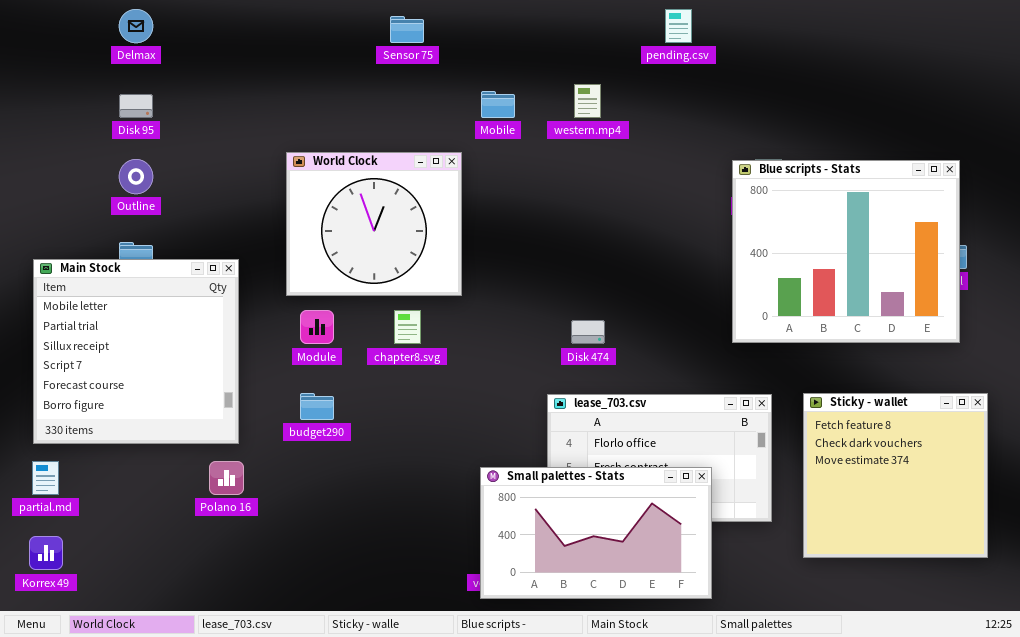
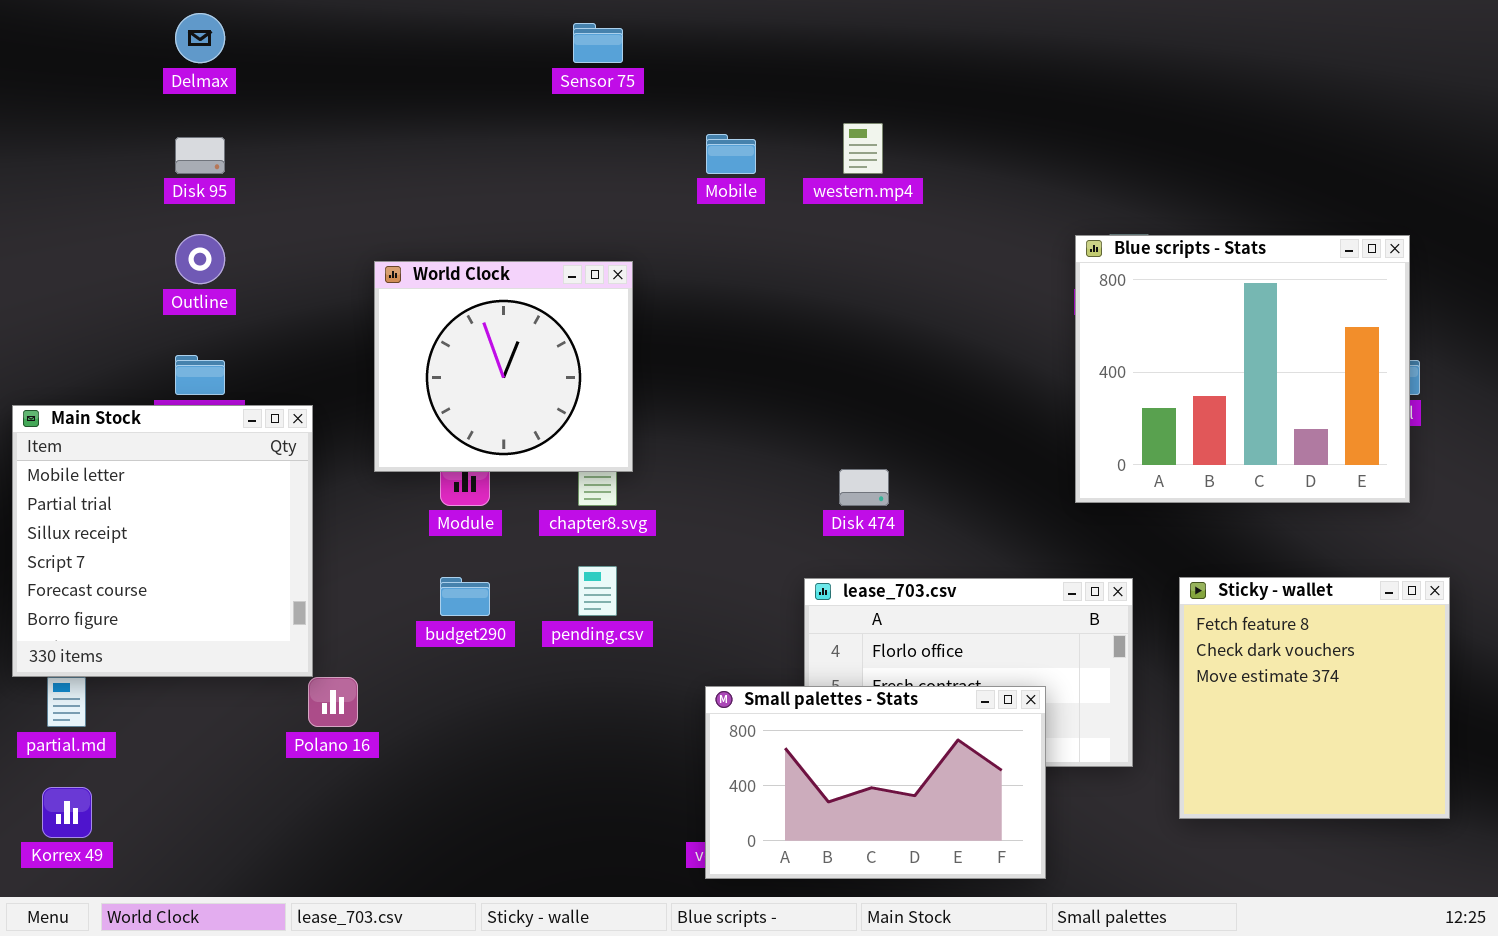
pending.csv: [665,9,692,43] -> [578,566,617,616], moved
World Clock: [286,152,462,296] -> [374,261,633,472], moved
Main Stock: [33,259,239,444] -> [12,405,313,677], moved

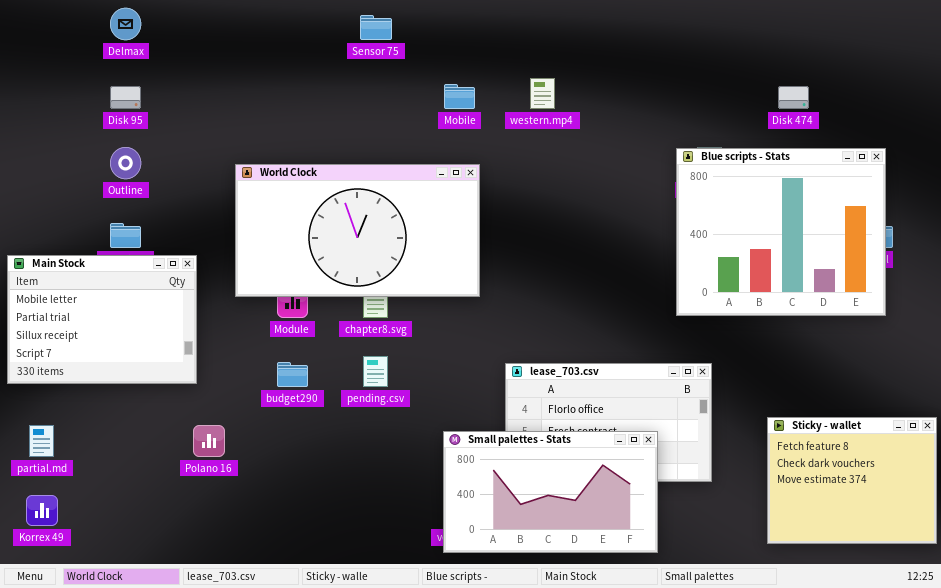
World Clock: [374,261,633,472] -> [235,164,480,297], resized
Main Stock: [12,405,313,677] -> [7,255,197,384], resized
Disk 474: [839,469,889,506] -> [778,86,809,109], moved
Sticky - wallet: [1179,577,1450,819] -> [767,417,937,544], moved, resized

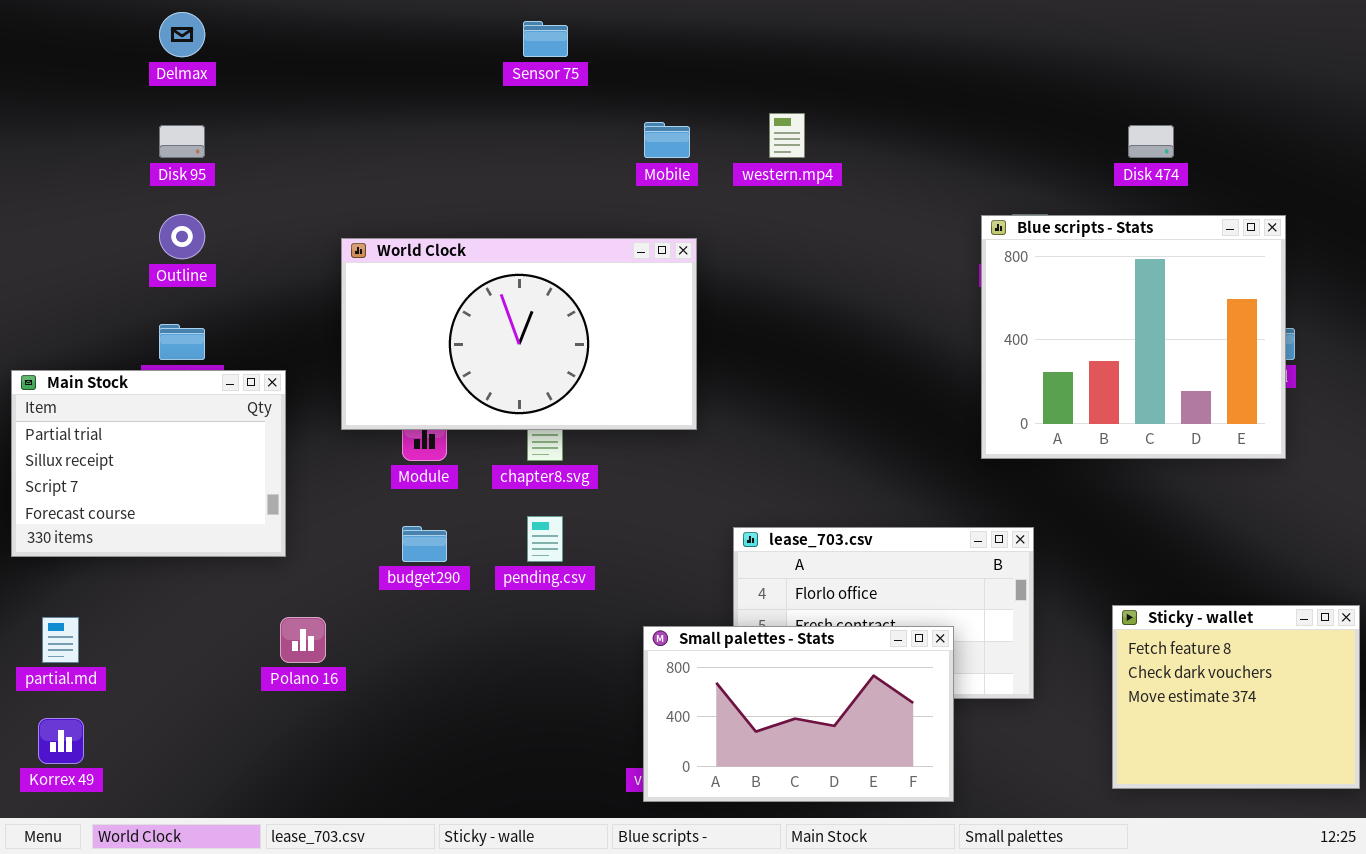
Main Stock: [7,255,197,384] -> [11,370,286,557], scrolled down 1 row

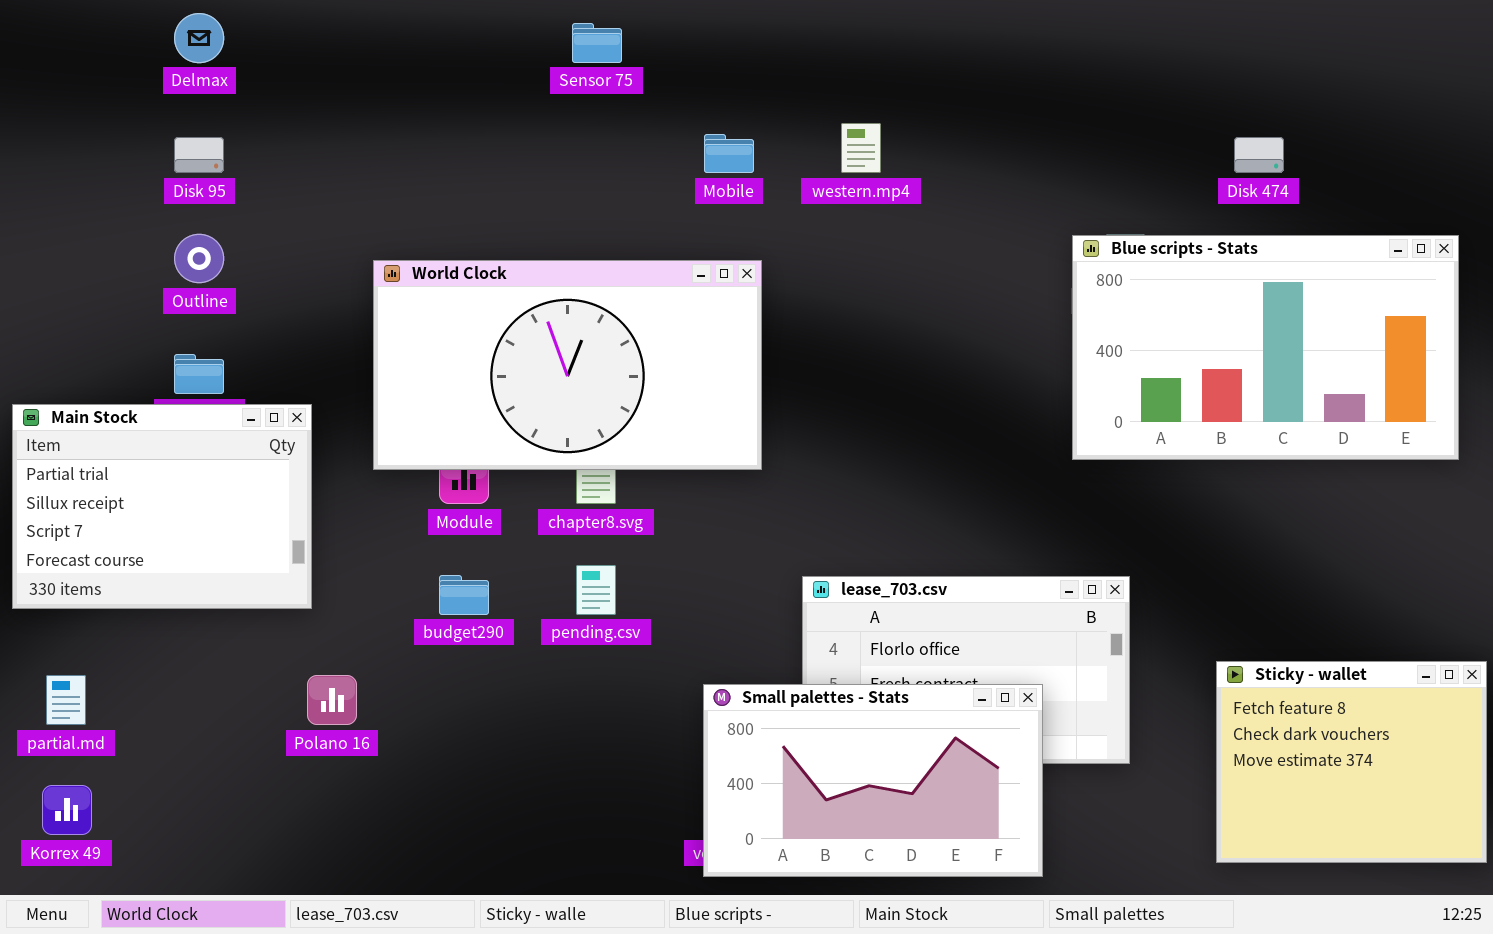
Blue scripts - Stats: [981,215,1286,459] -> [1072,235,1459,460], resized

